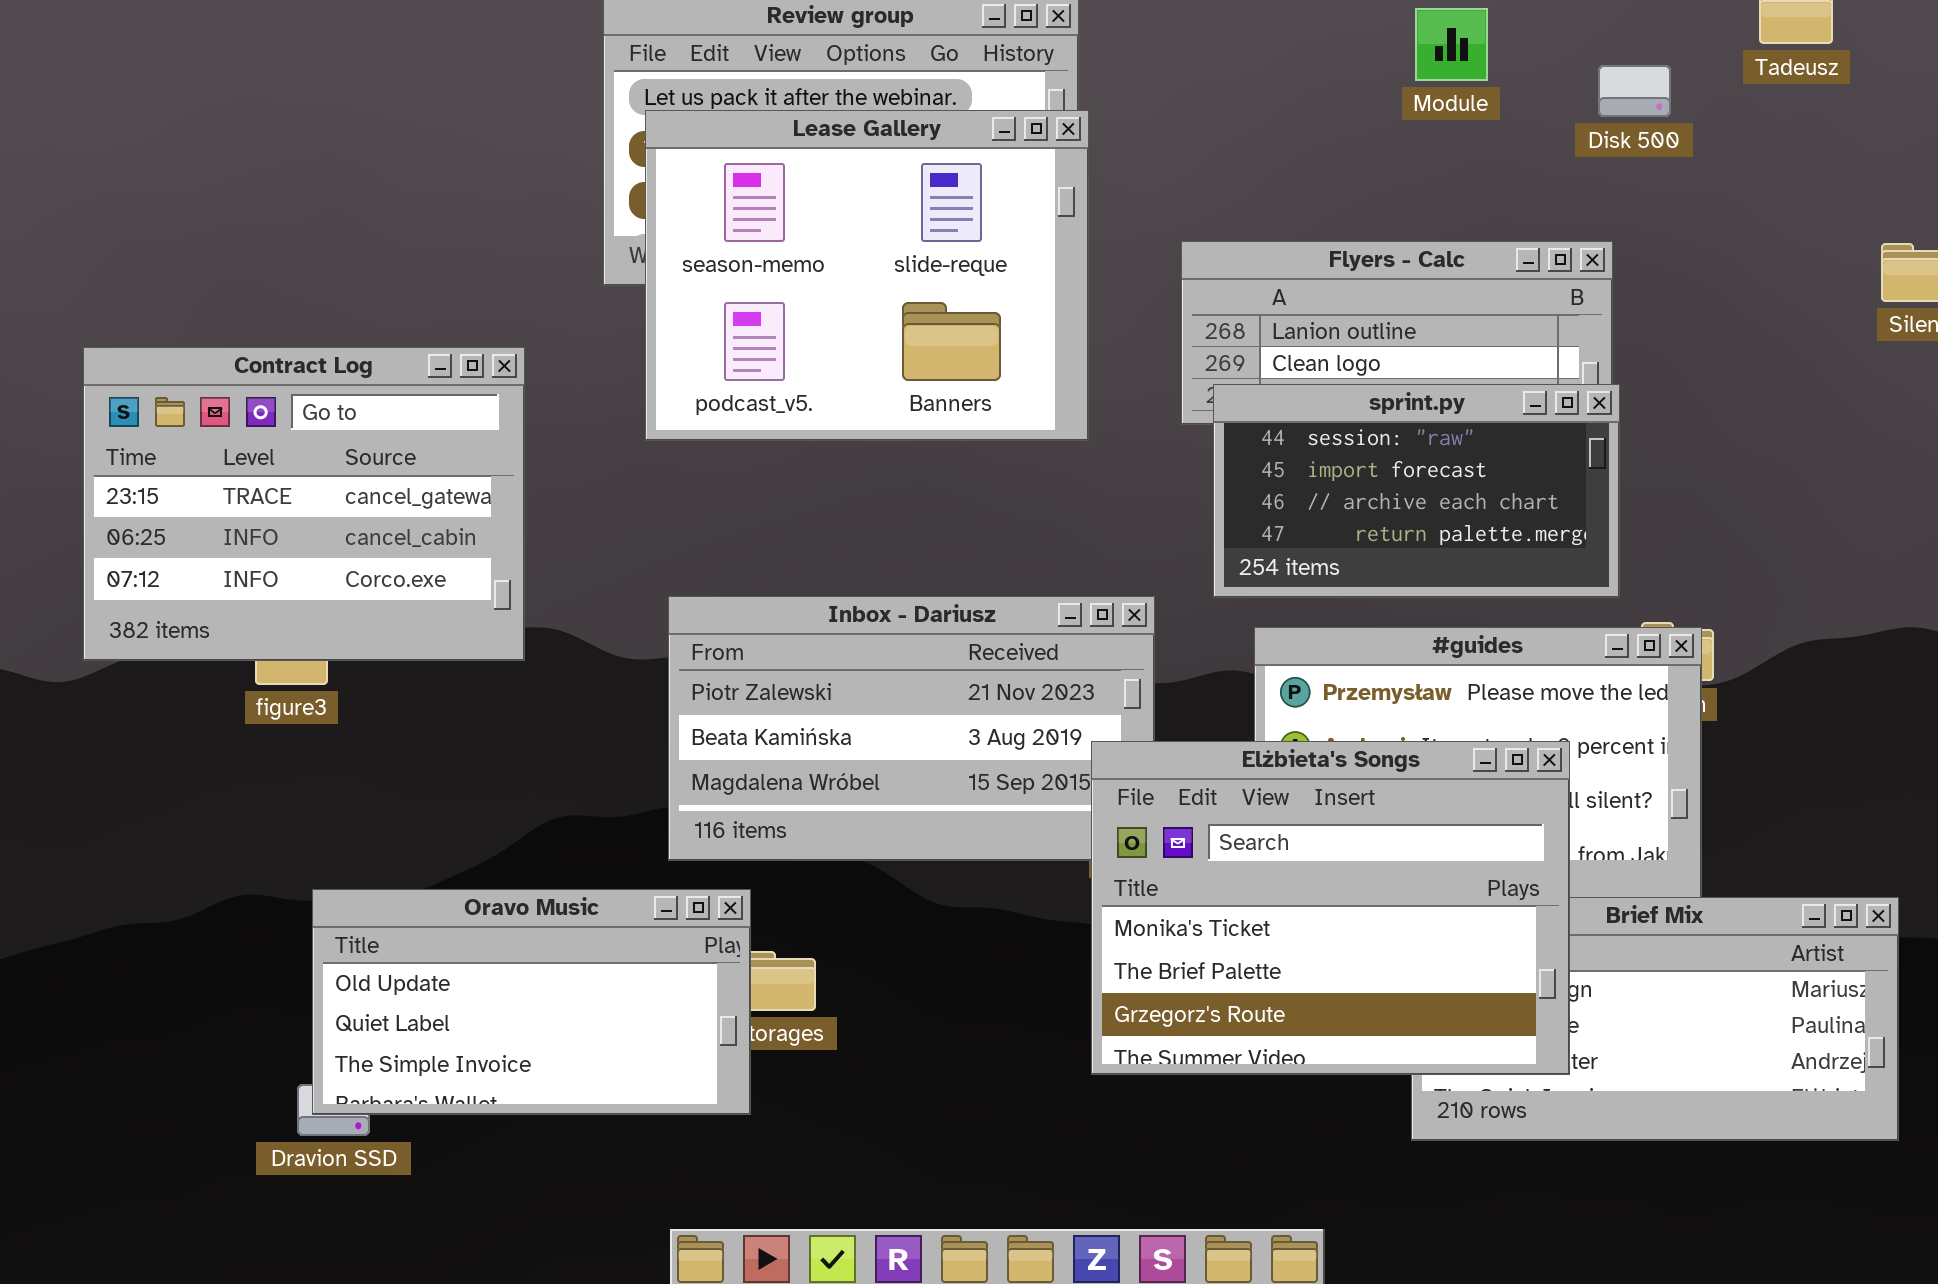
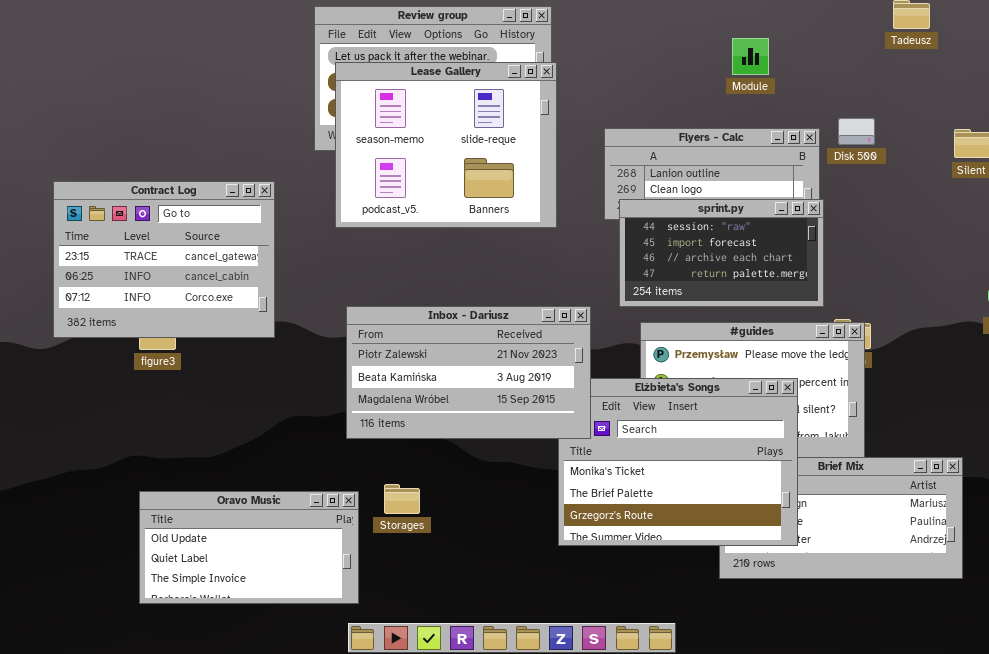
Module: [1415,8,1488,81] -> [732,38,769,75], moved
Disk 500: [1598,65,1671,117] -> [838,118,875,145], moved
Inbox - Dariusz: [668,596,1155,861] -> [346,306,591,439], raised
Oravo Music: [312,889,751,1115] -> [139,491,359,604], moved

